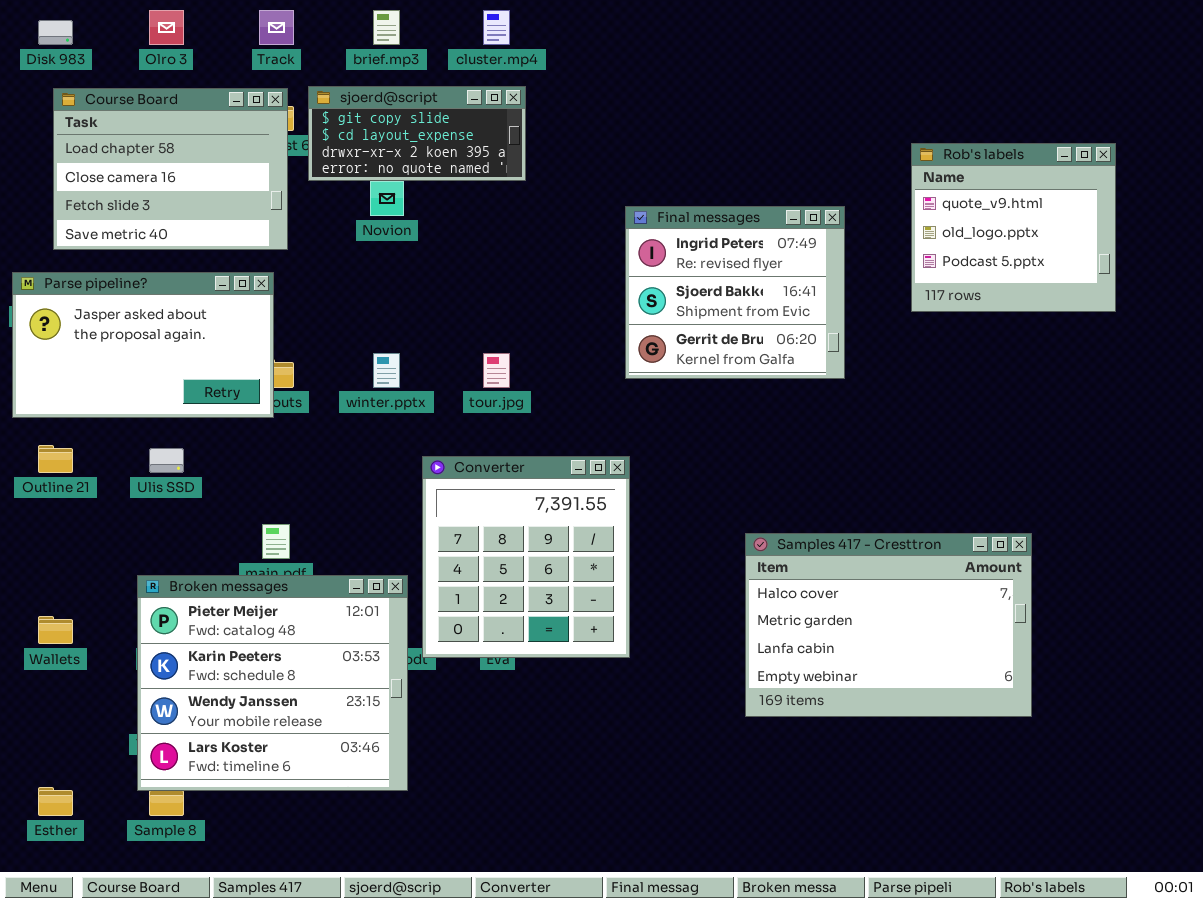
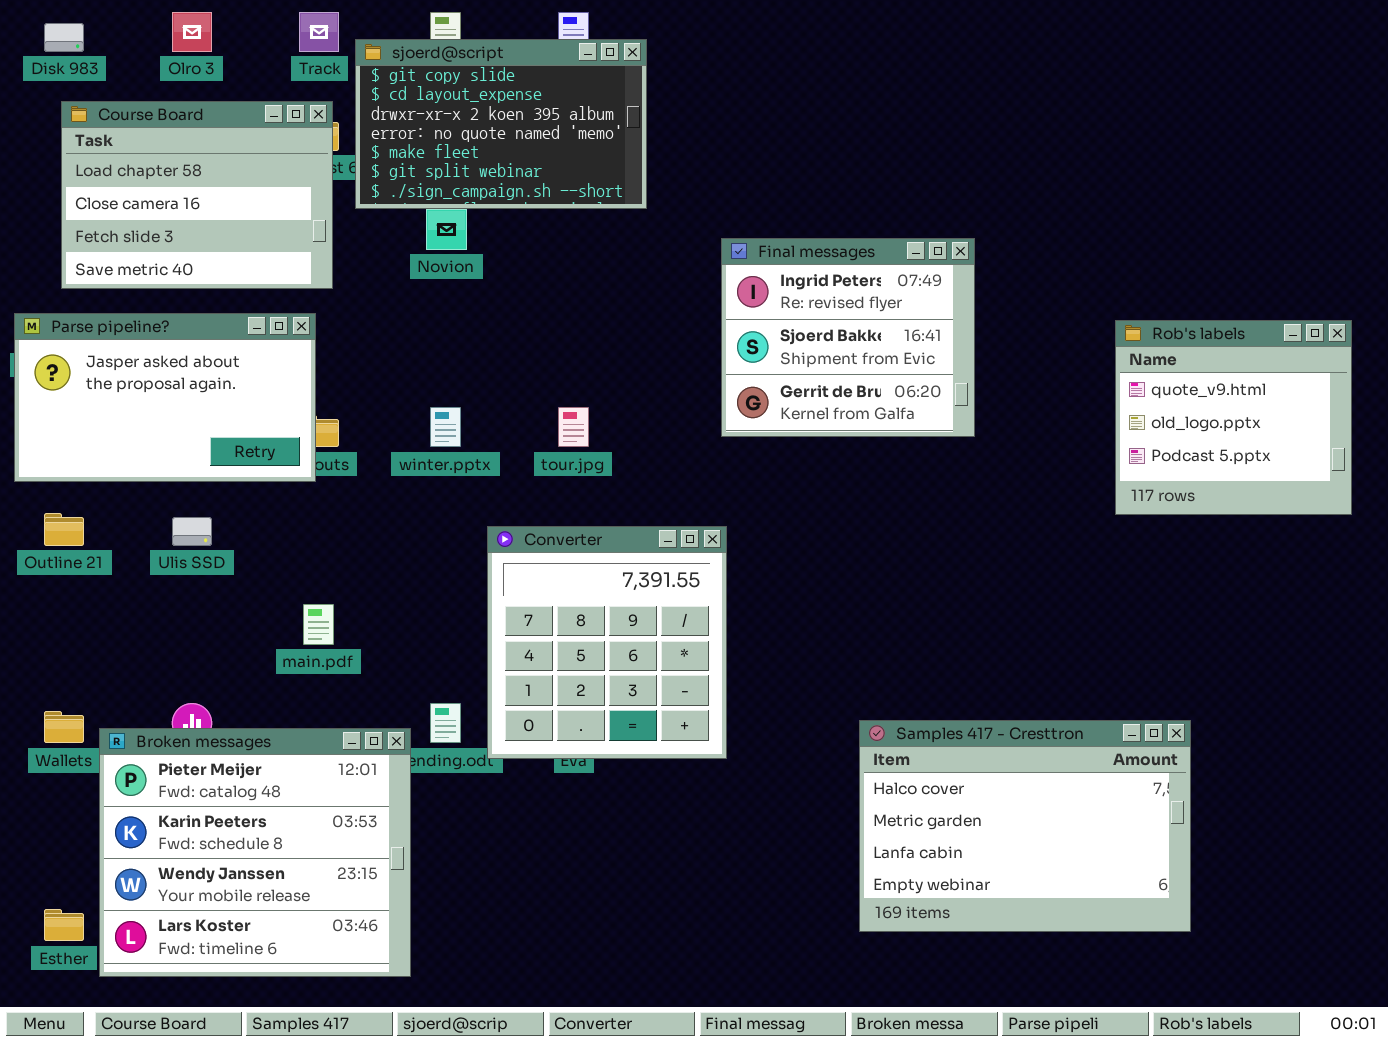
sjoerd@script: [308,86,526,181] -> [355,39,647,209], resized
Rob's labels: [911,143,1116,312] -> [1115,320,1352,515], moved
Samples 417 - Cresttron: [745,533,1032,717] -> [859,720,1191,932], moved
Broken messages: [137,575,408,791] -> [99,728,411,977], moved

